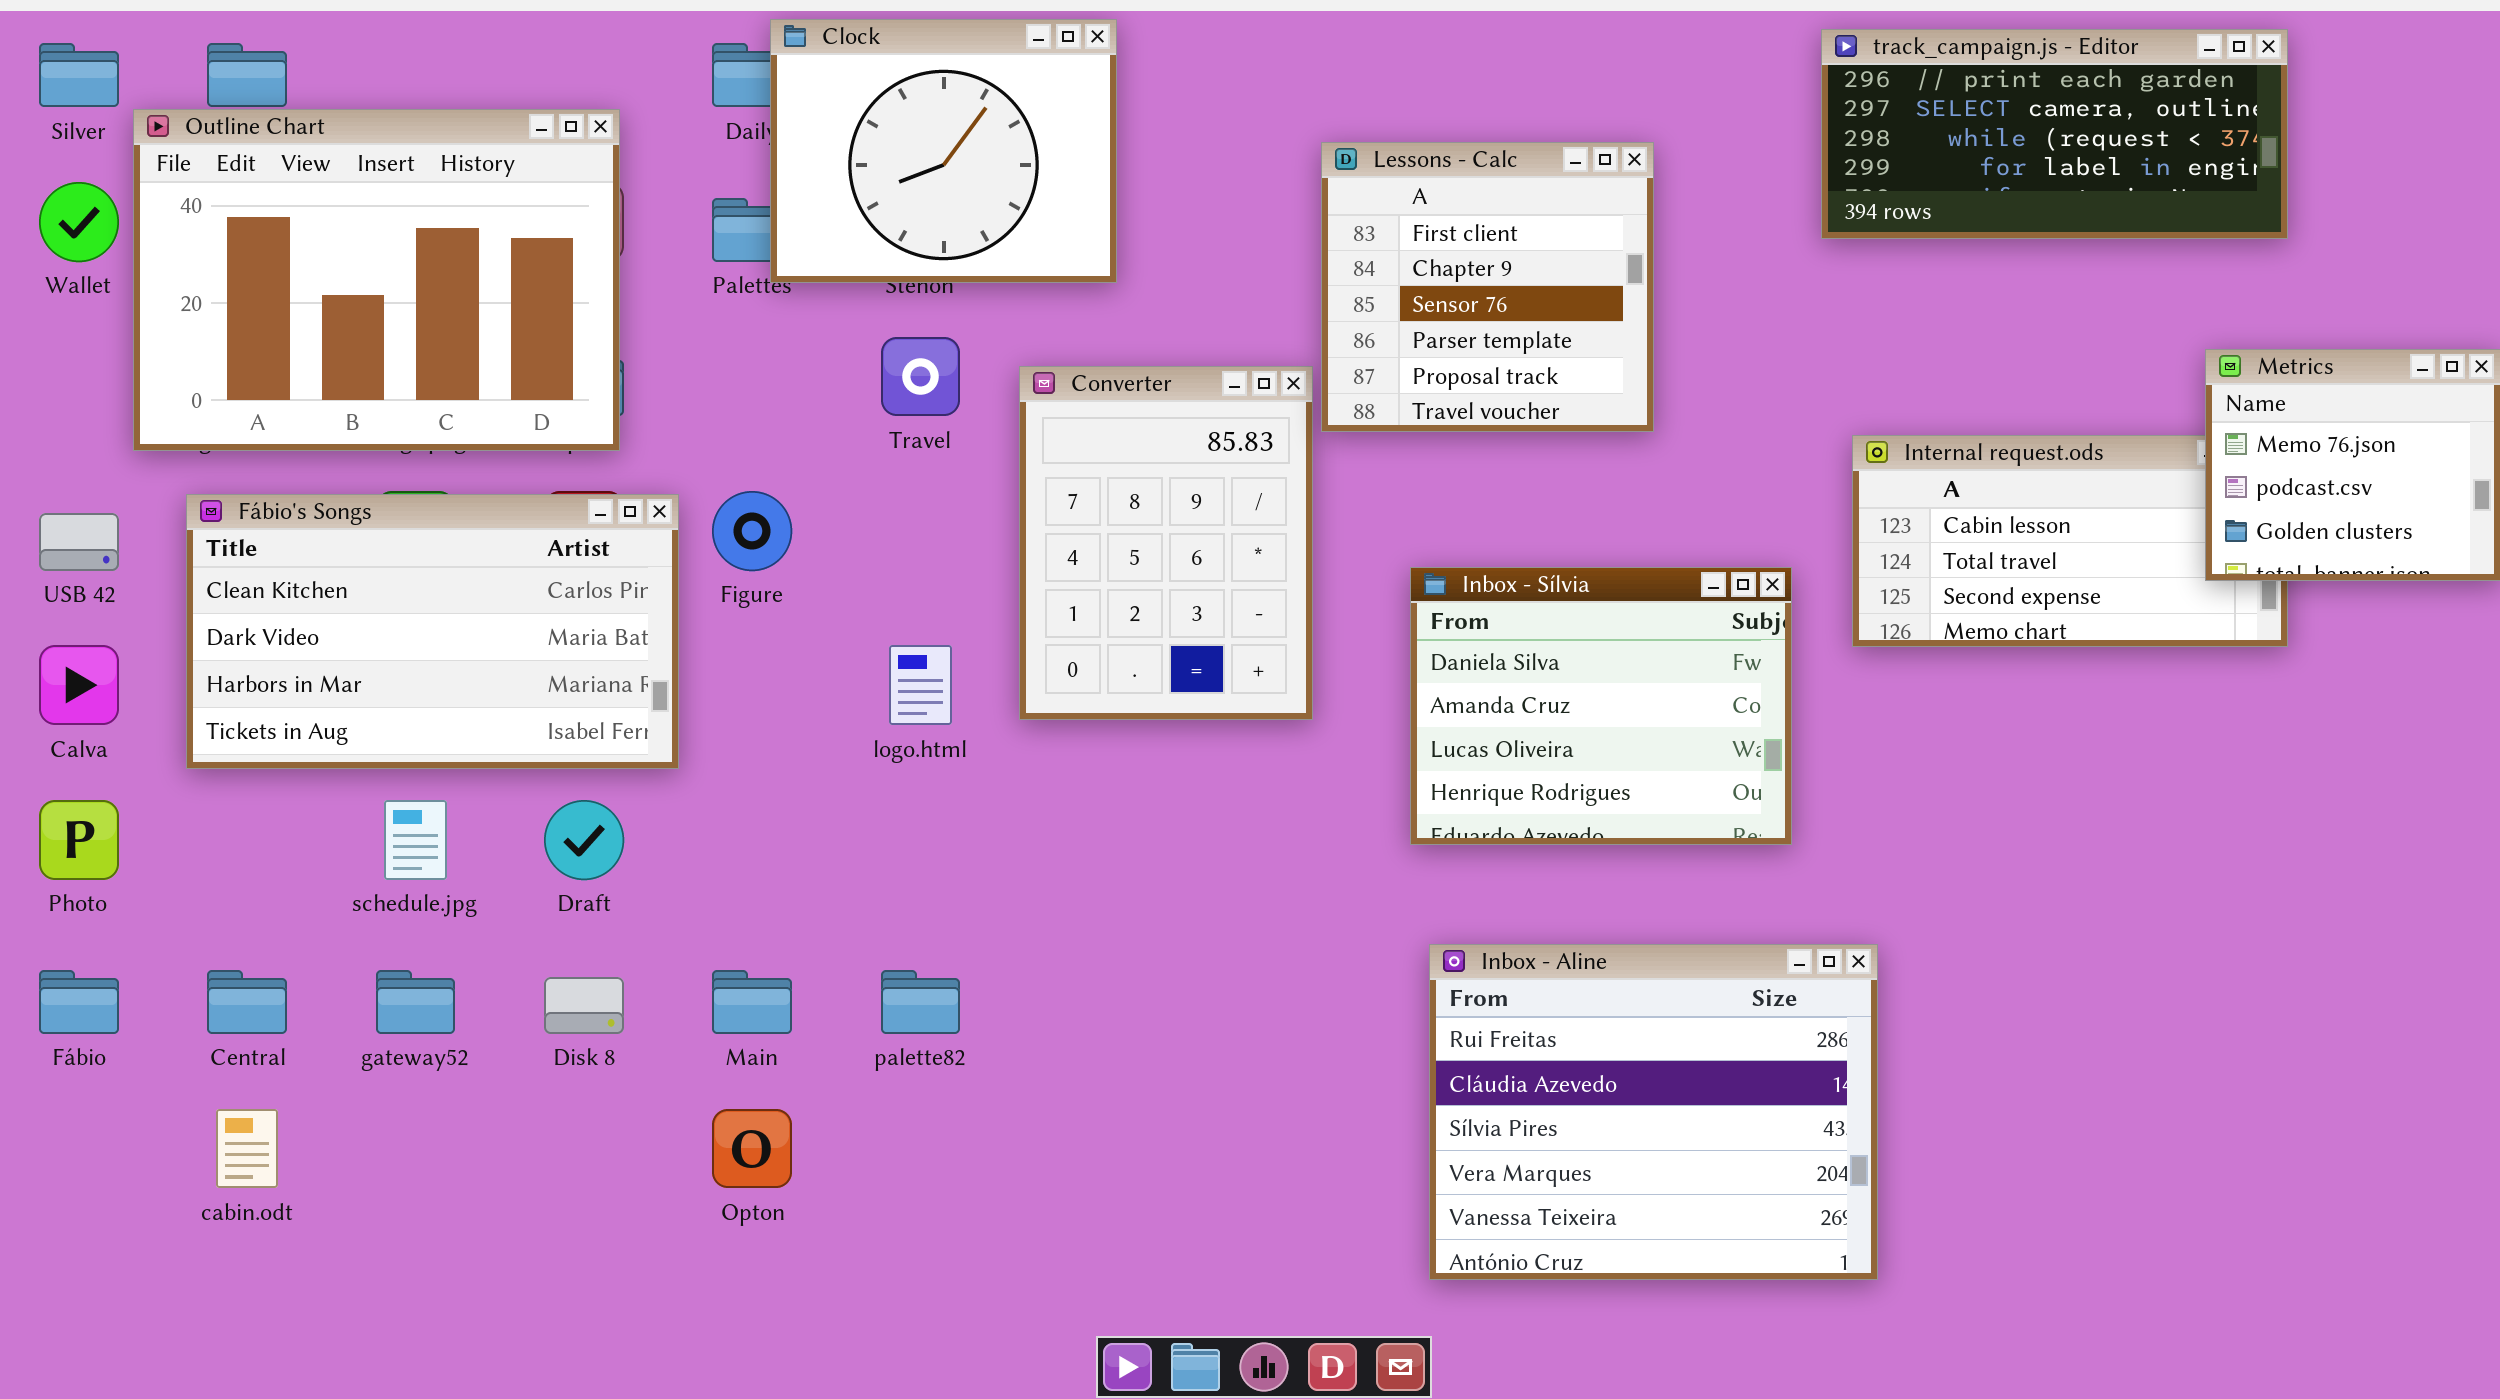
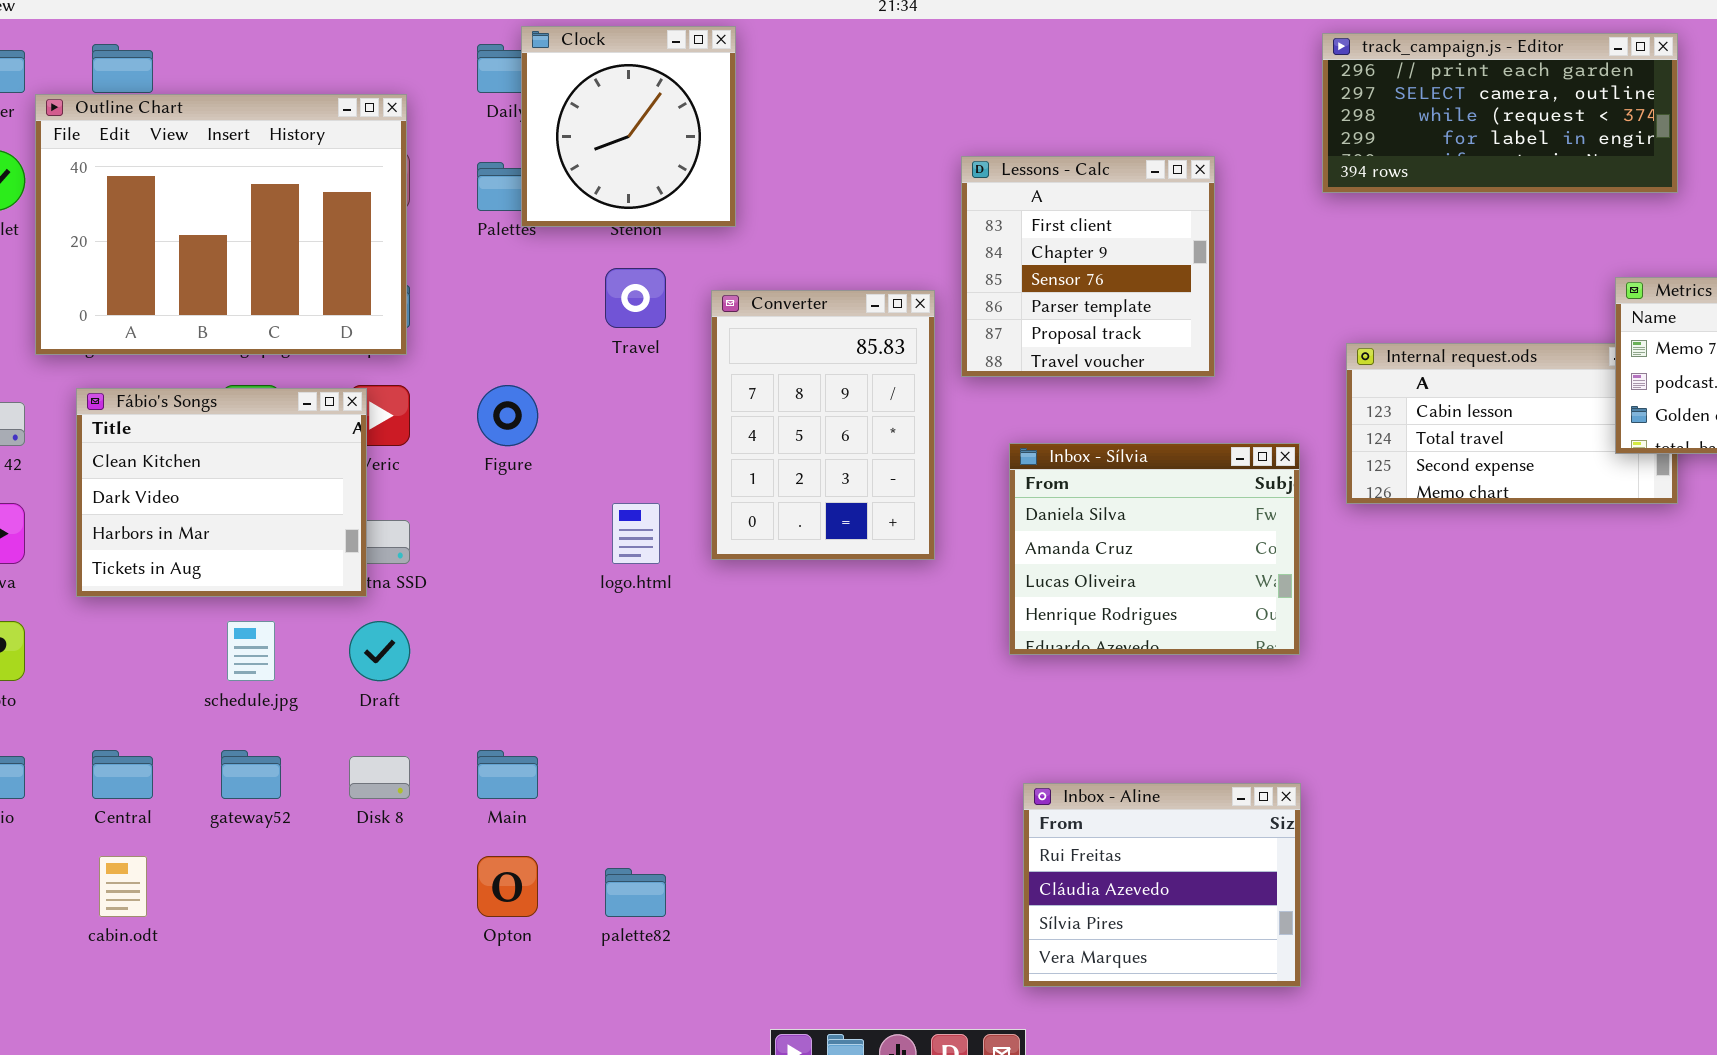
Clock: [770,19,1117,283] -> [521,26,736,227], resized
Lessons - Calc: [1321,142,1654,432] -> [961,156,1215,377], moved
Fábio's Songs: [186,494,679,769] -> [76,388,367,597], resized
Inbox - Aline: [1429,944,1878,1280] -> [1023,783,1301,987], resized
palette82: [881,970,960,1034] -> [605,868,666,917], moved

